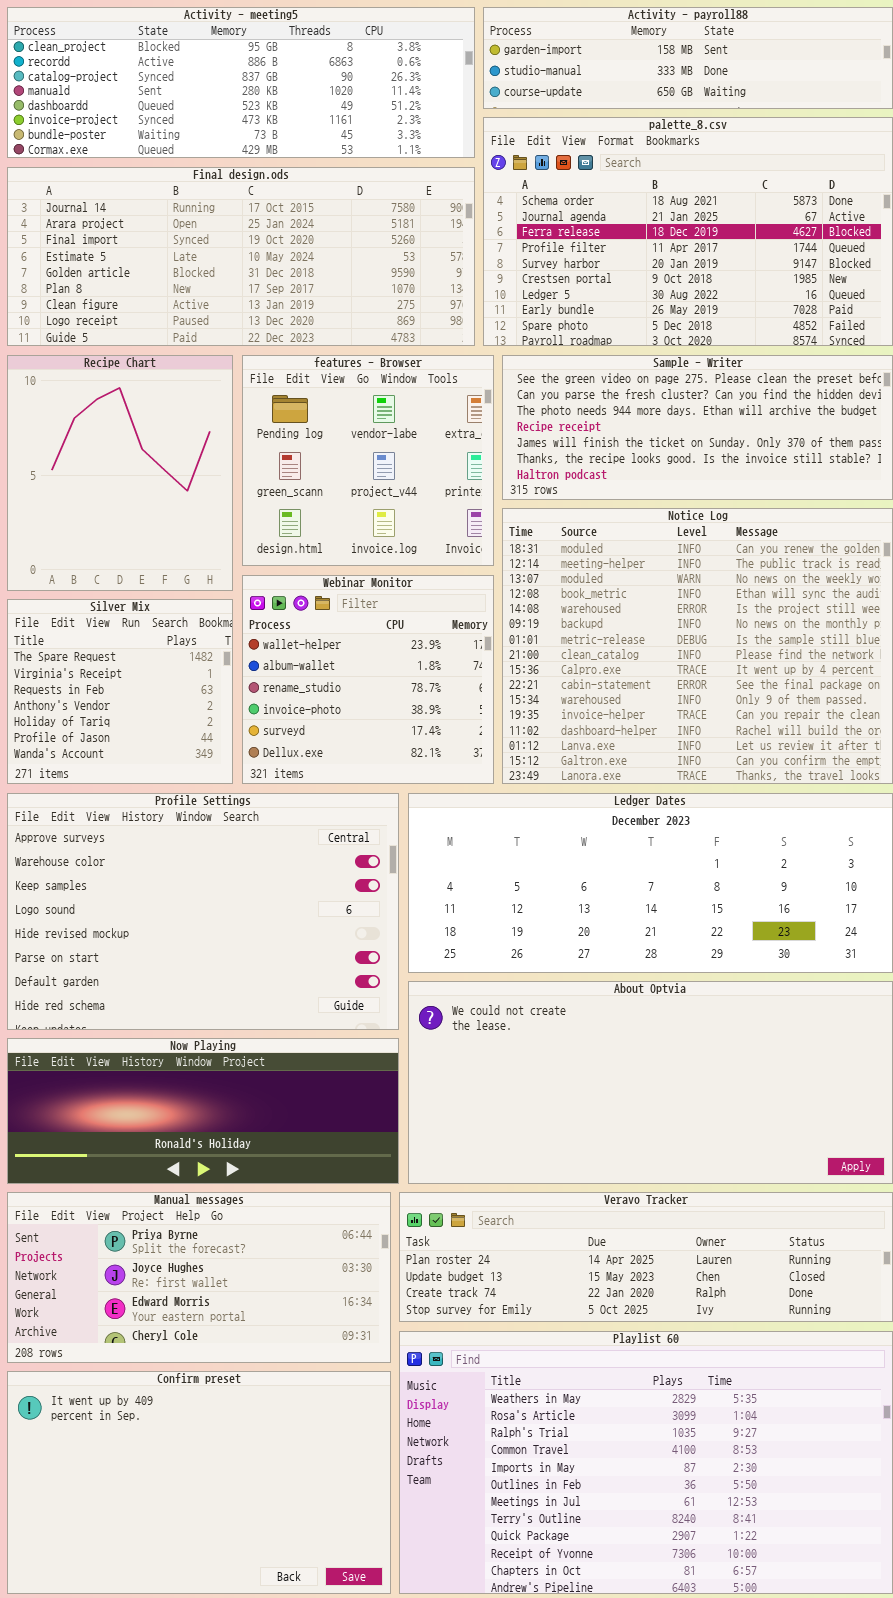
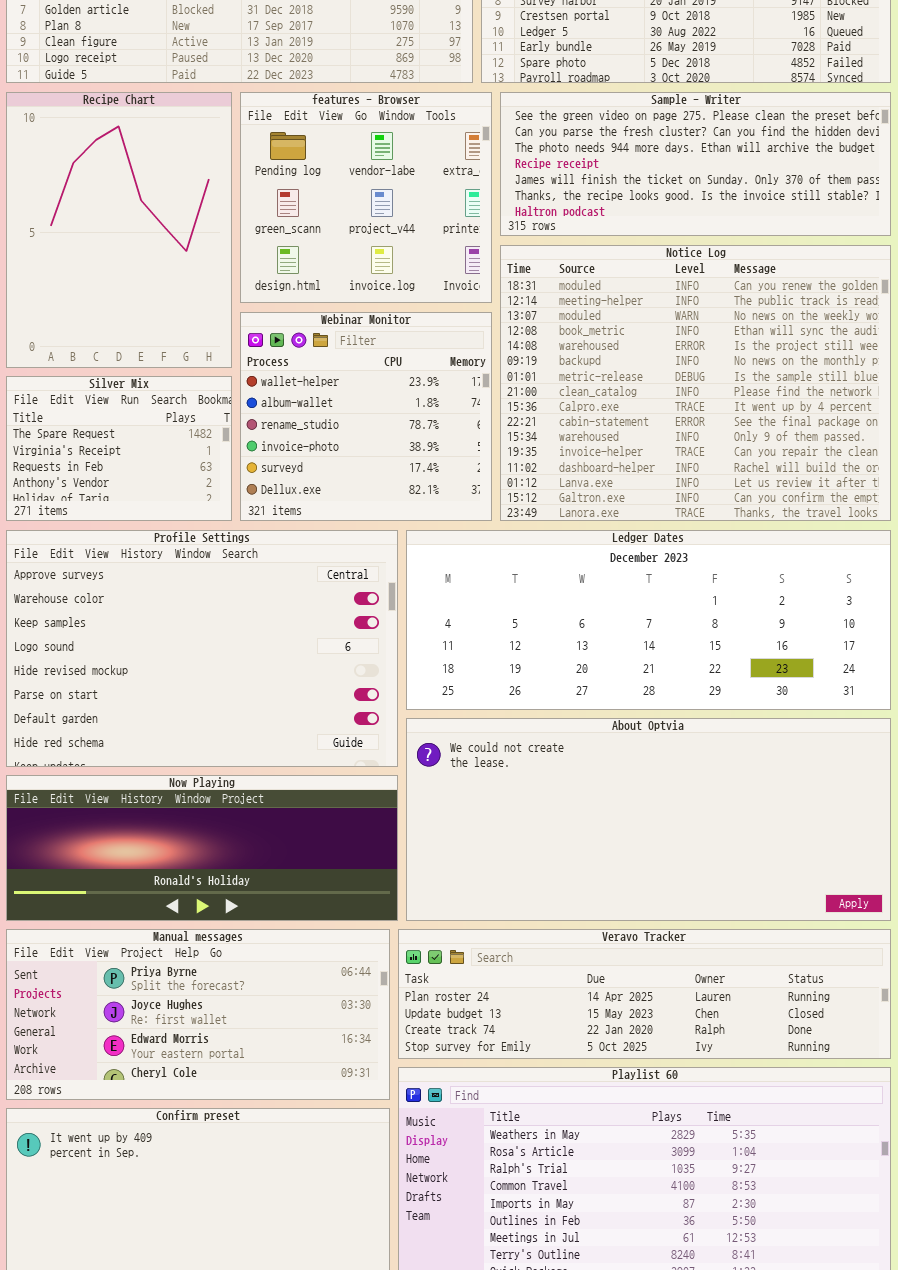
Recipe Chart: [7,355,233,591] -> [6,92,232,368], resized
Silver Mix: [7,599,233,784] -> [6,376,232,521], resized

